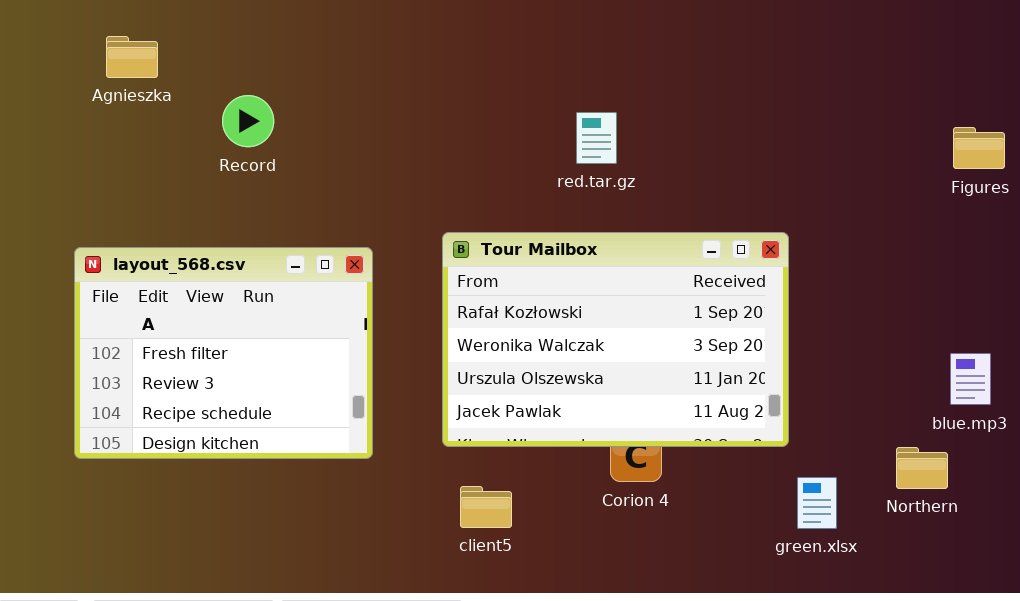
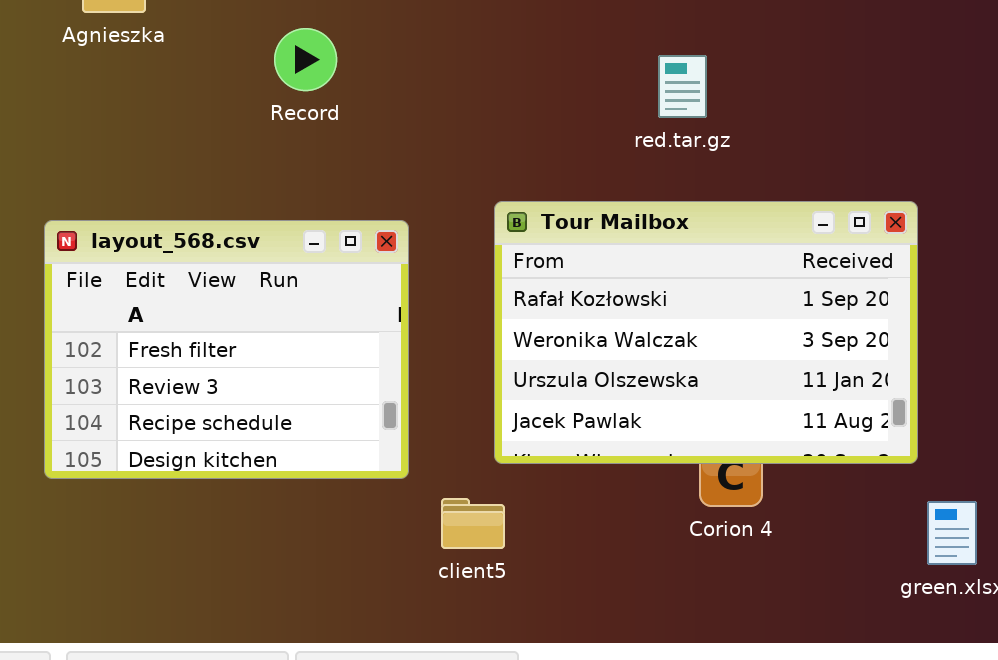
Record: [222,95,274,147] -> [274,28,337,91], moved
client5: [460,486,512,528] -> [441,498,505,549], moved

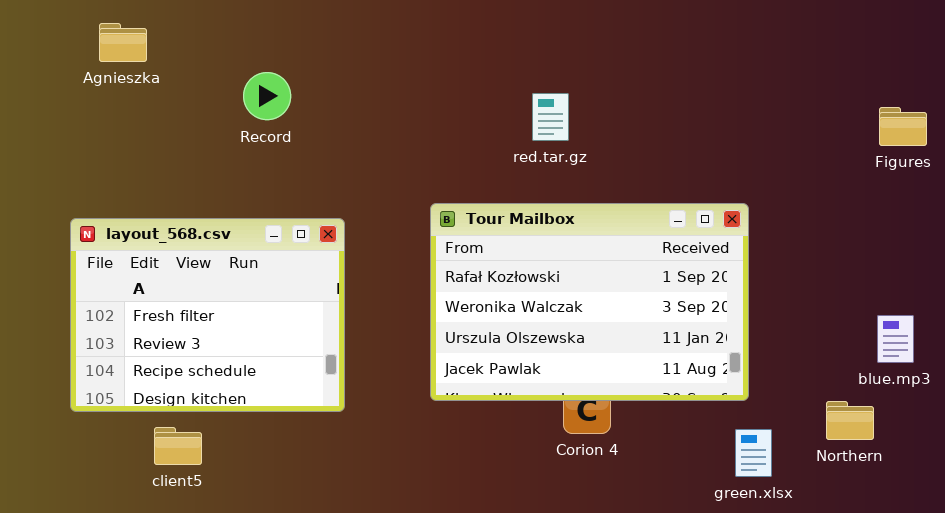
Tour Mailbox: [494,201,918,464] -> [430,203,749,401], moved
client5: [441,498,505,549] -> [154,427,202,465], moved

